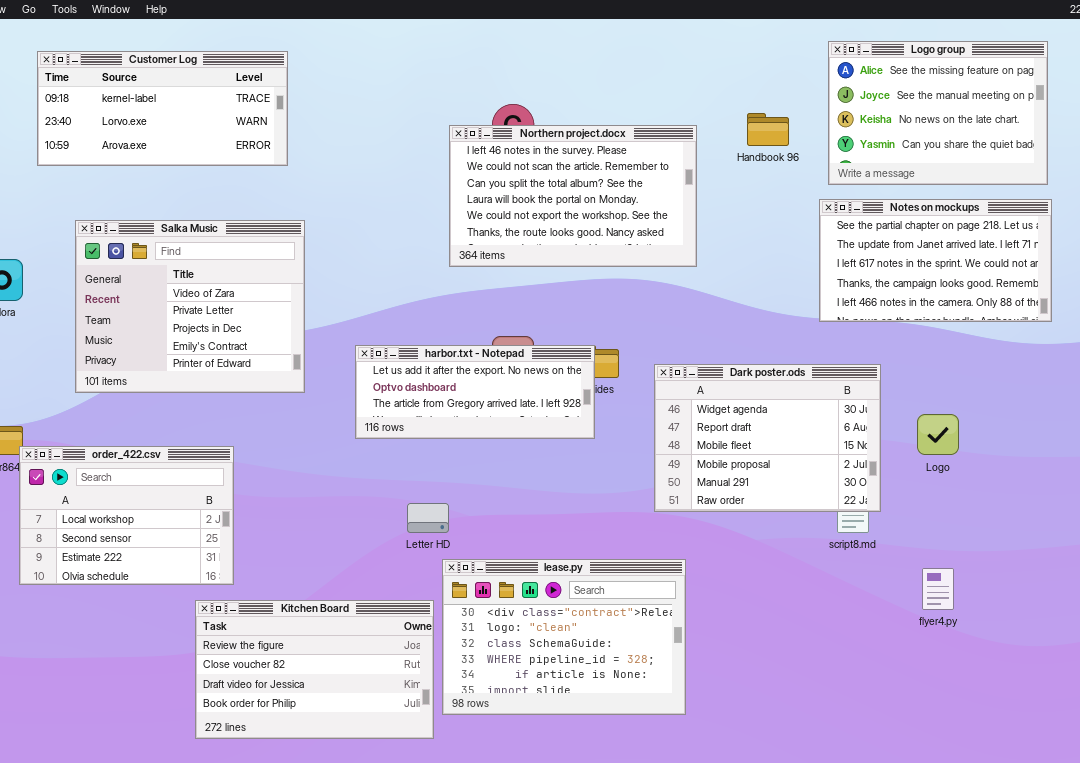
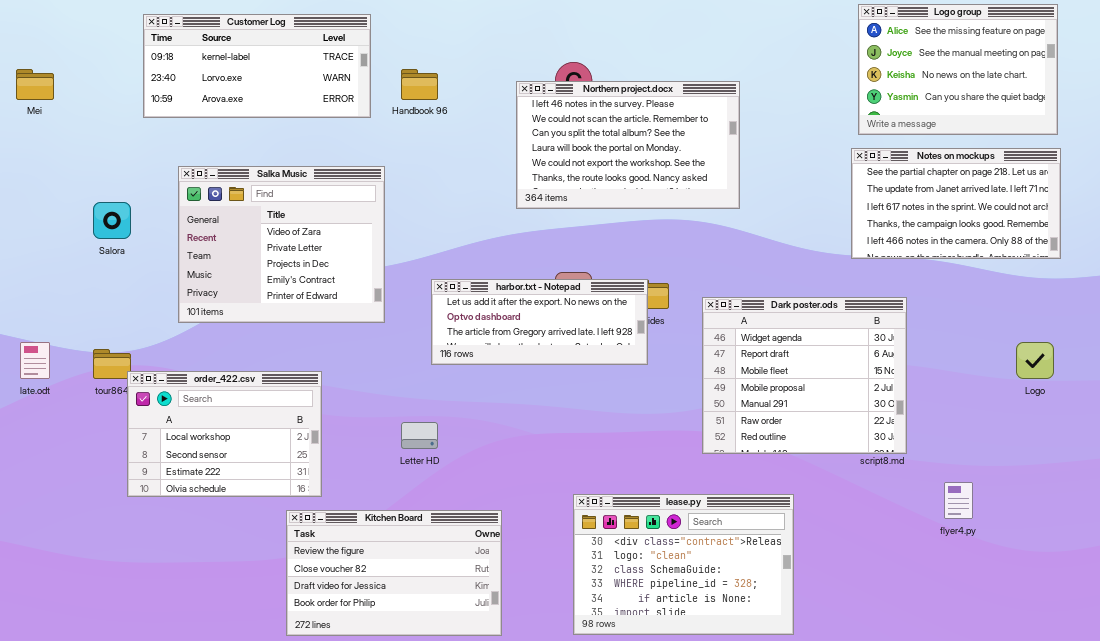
Handbook 96: [747,113,789,146] -> [401,69,438,100], moved
Dark poster.ods: [654,364,881,512] -> [702,297,907,454], resized
Logo: [917,414,959,455] -> [1016,342,1054,379], moved
Letter HD: [407,503,449,533] -> [401,422,438,449], moved
lease.py: [442,559,686,715] -> [573,494,794,635], moved

